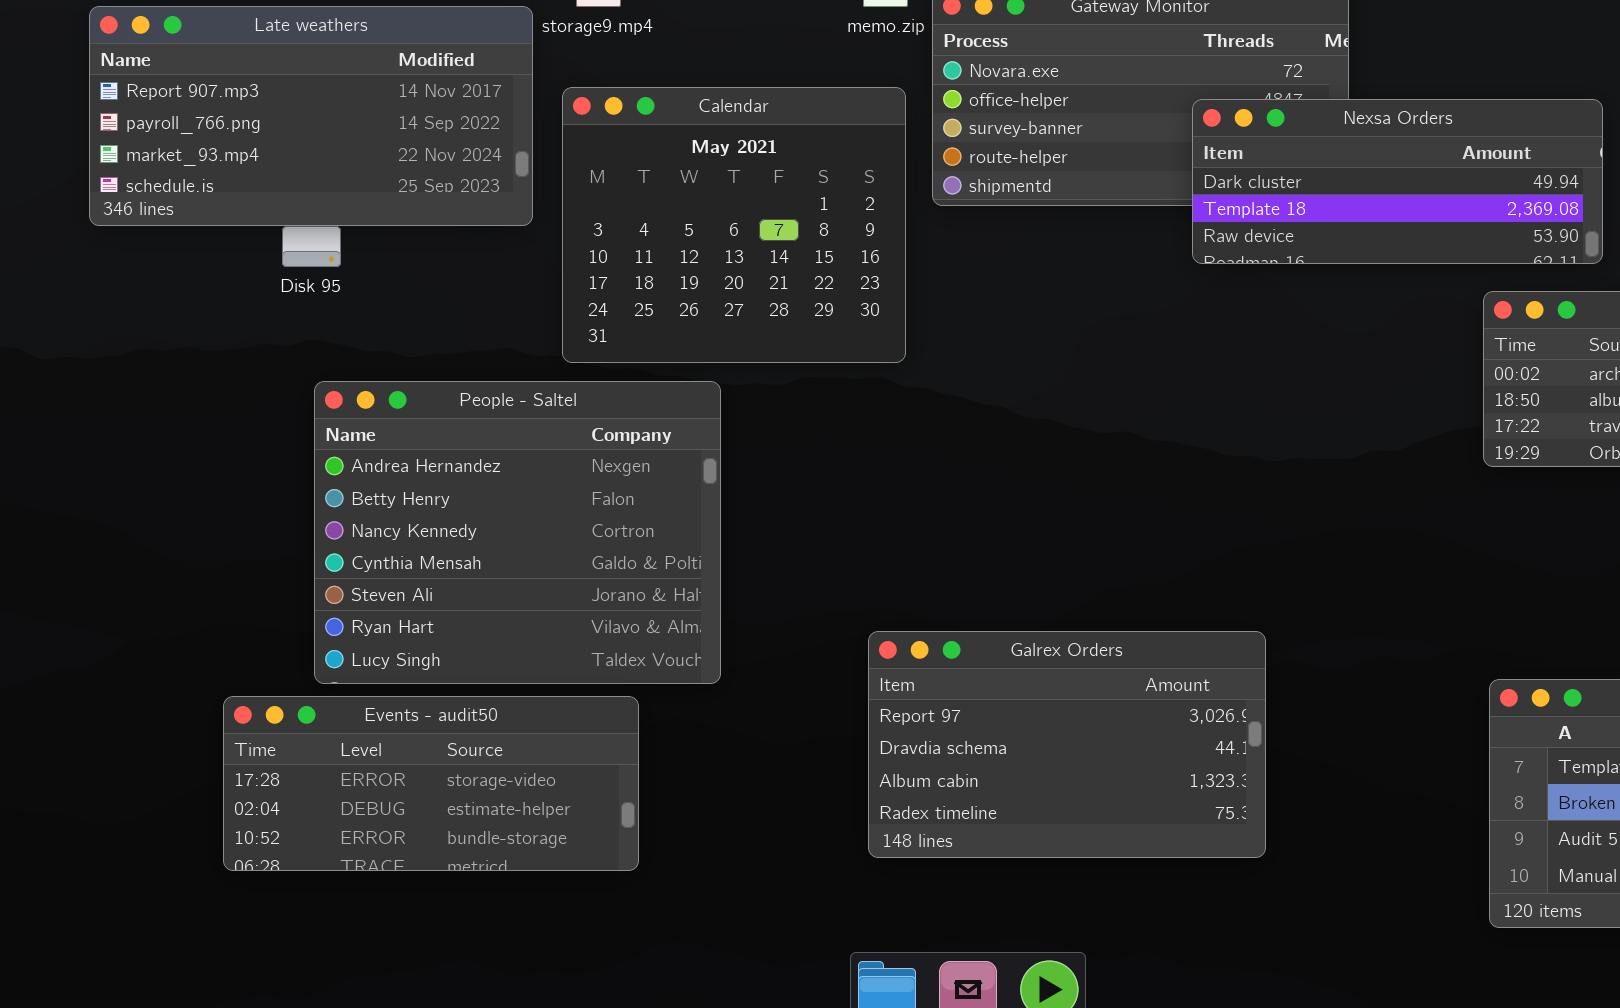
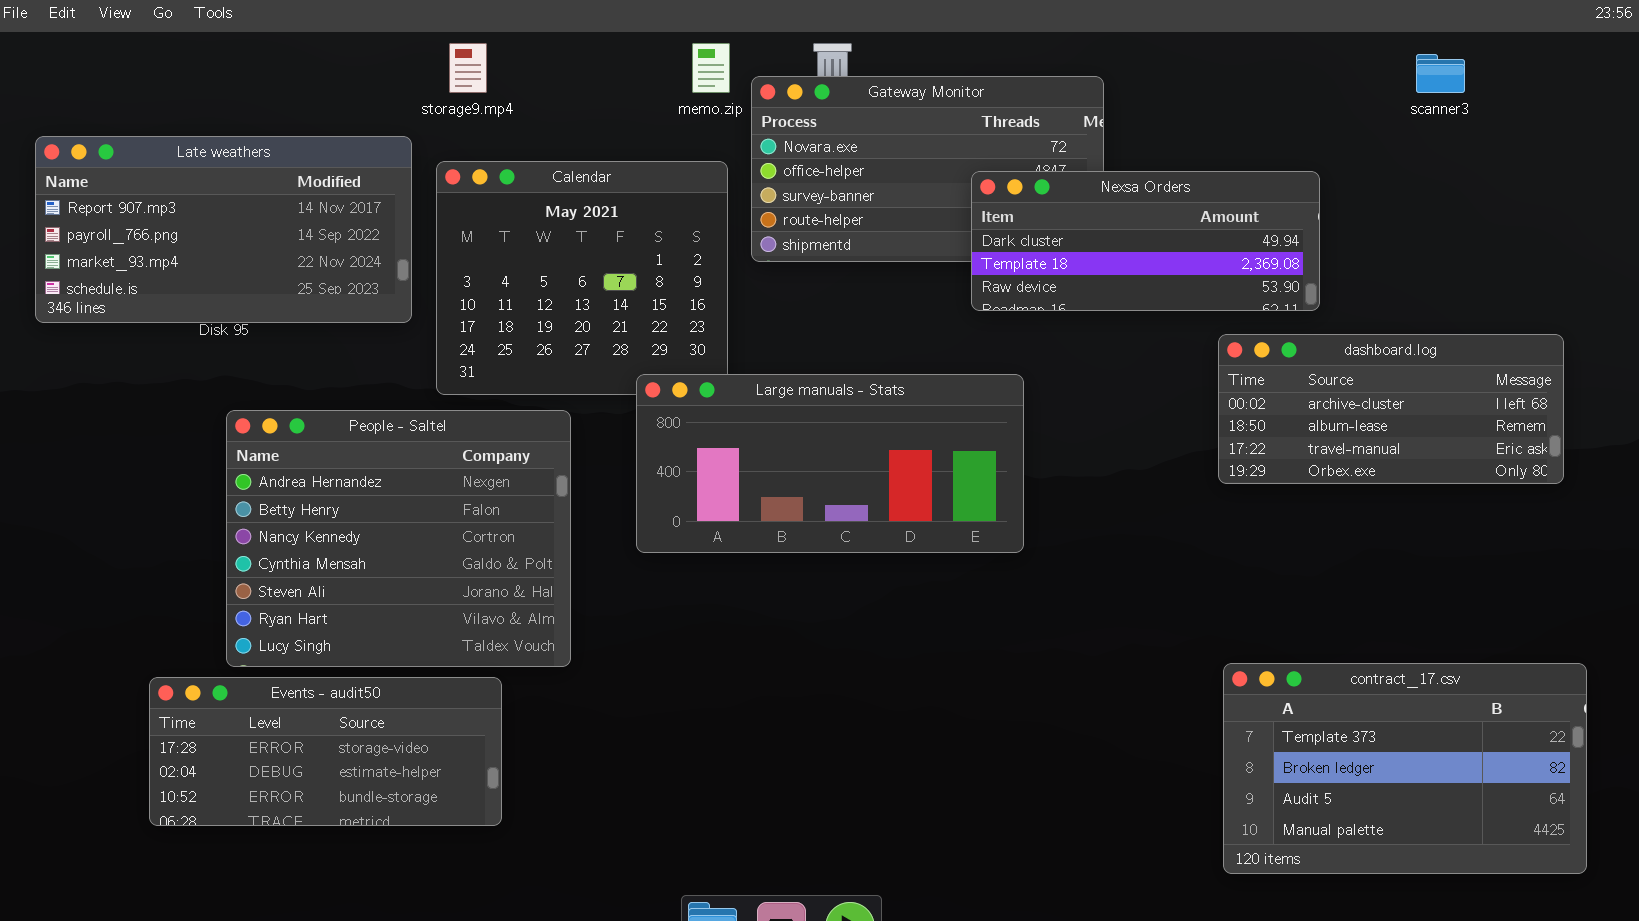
Late weathers: [89,6,533,226] -> [35,136,412,323], moved
Large manuals - Stats: none -> [636,374,1024,553], opened
Galrex Orders: [868,631,1266,858] -> none, closed

